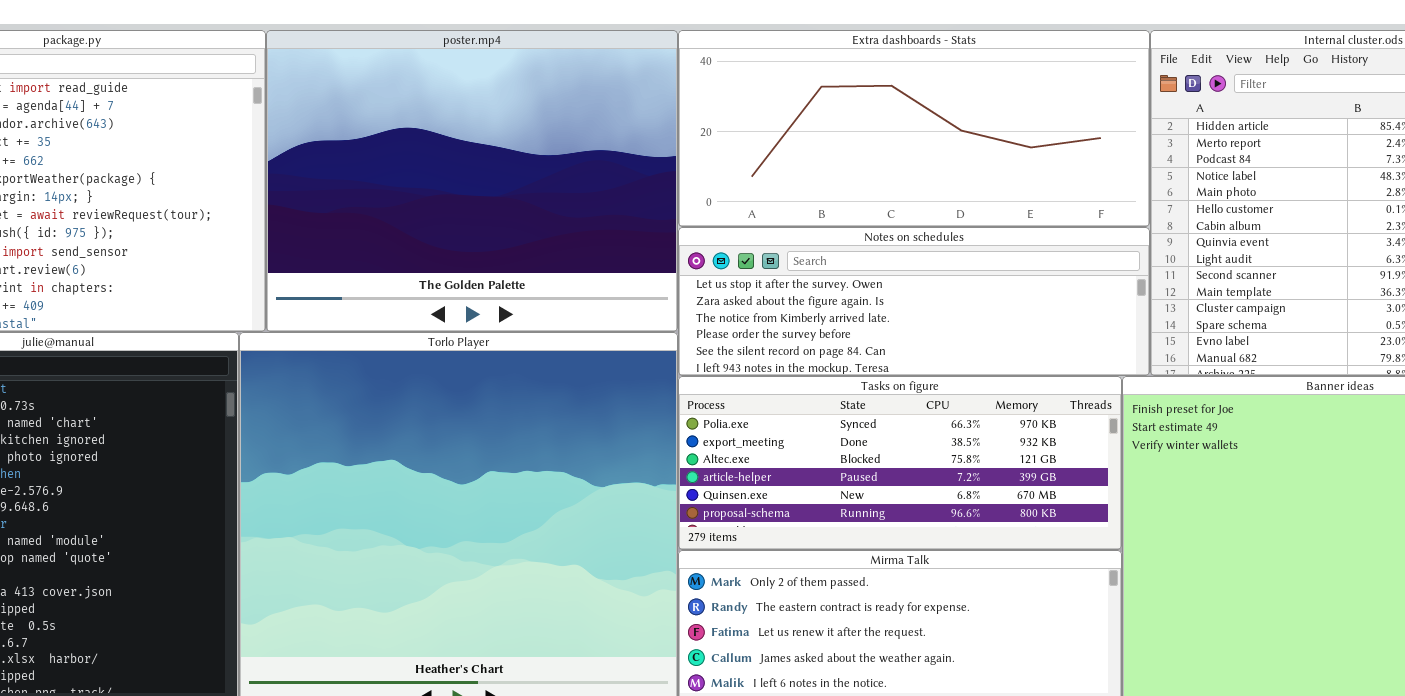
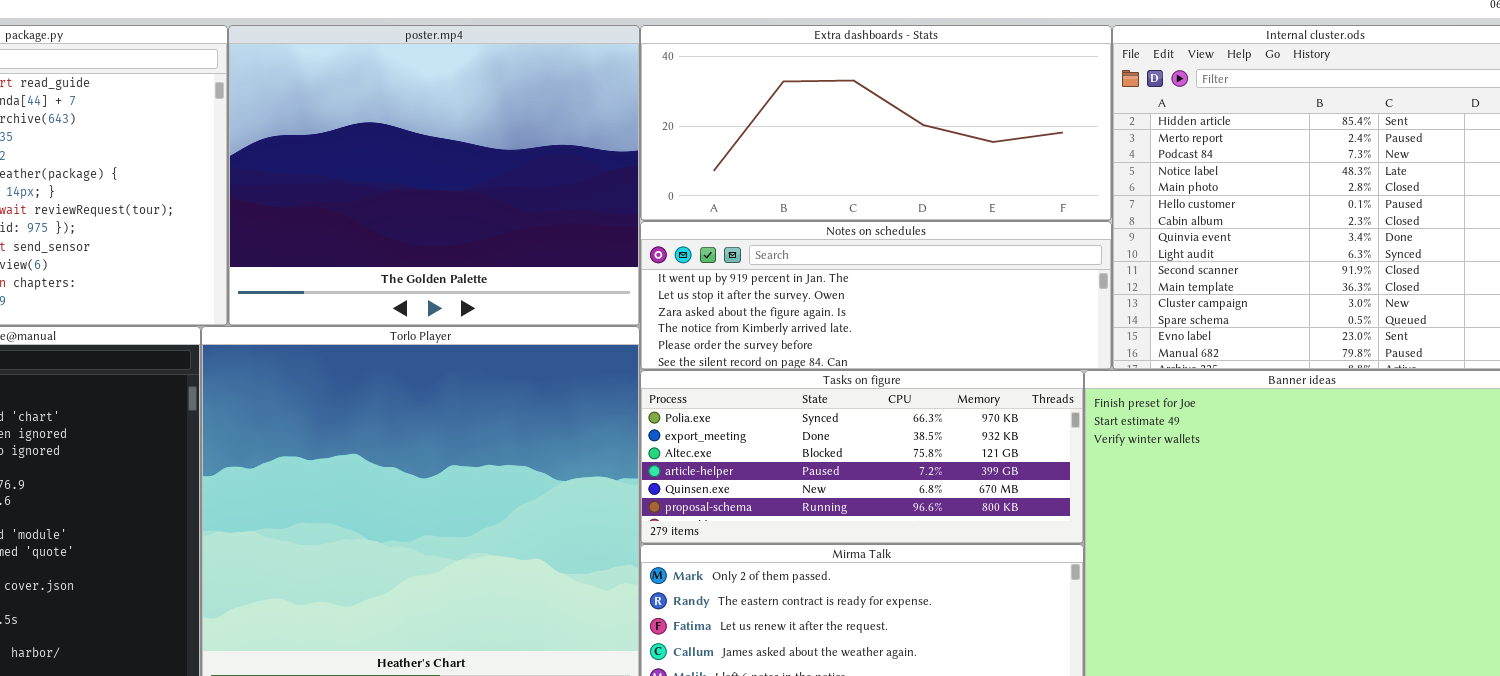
Notes on schedules: [678,227,1150,376] -> [640,221,1112,370], scrolled up 1 row

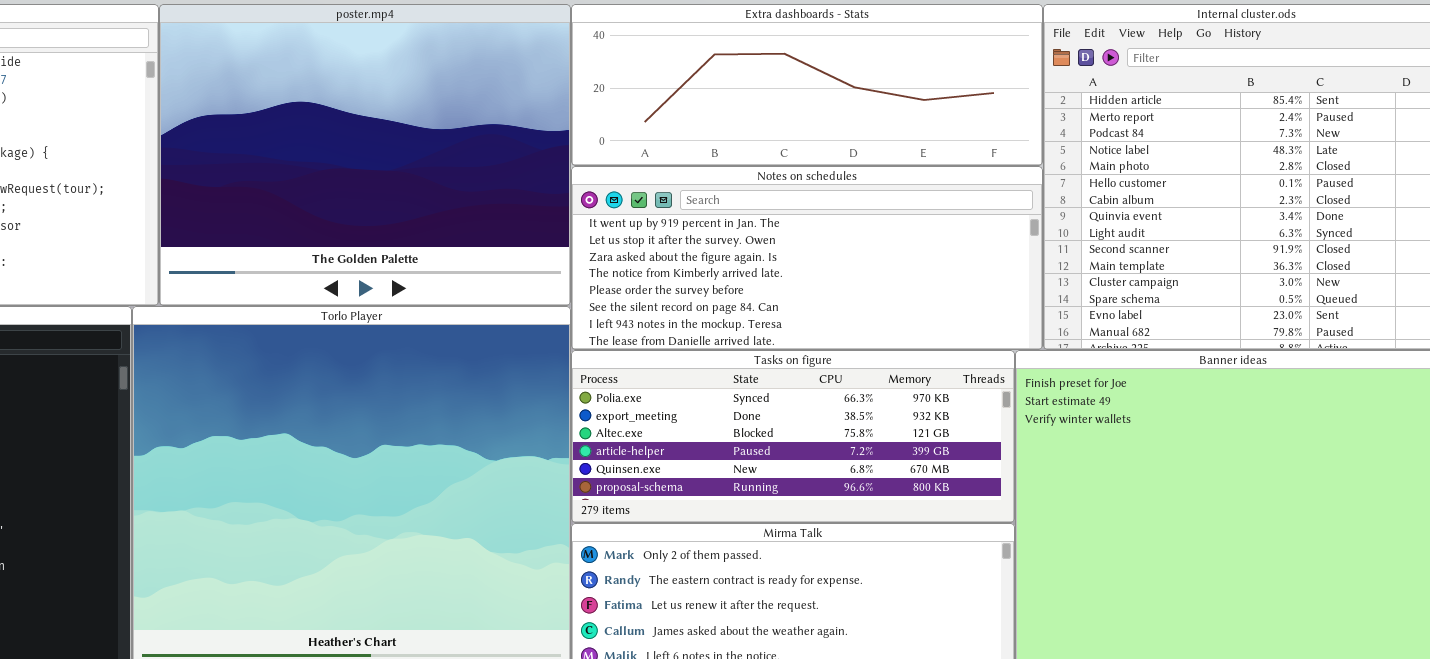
Extra dashboards - Stats: [640,25,1112,221] -> [571,4,1043,166], resized
Notes on schedules: [640,221,1112,370] -> [571,166,1043,350], resized

